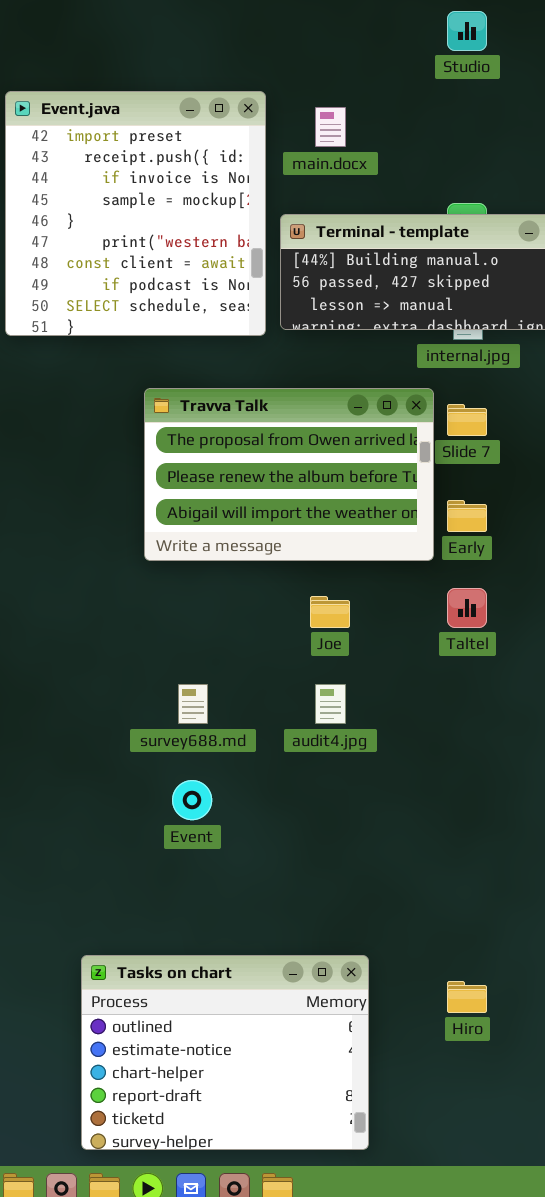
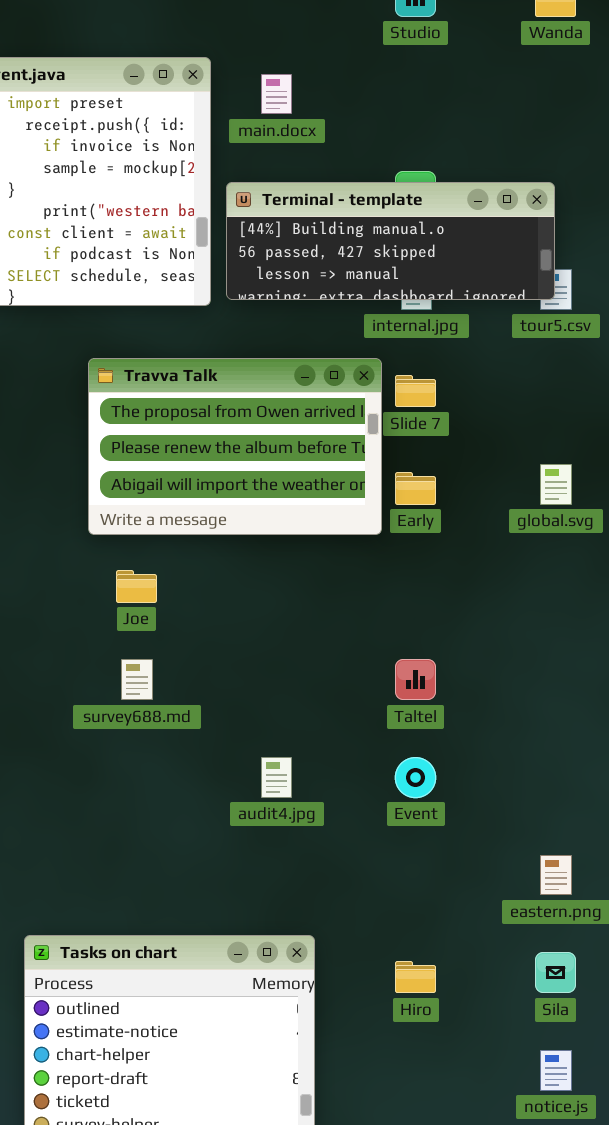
Taltel: [447,588,487,628] -> [395,659,436,700], moved
Joe: [310,596,350,628] -> [116,570,157,603], moved
audit4.jpg: [315,684,346,724] -> [261,757,292,798], moved
Event: [172,780,212,820] -> [395,757,436,798], moved

